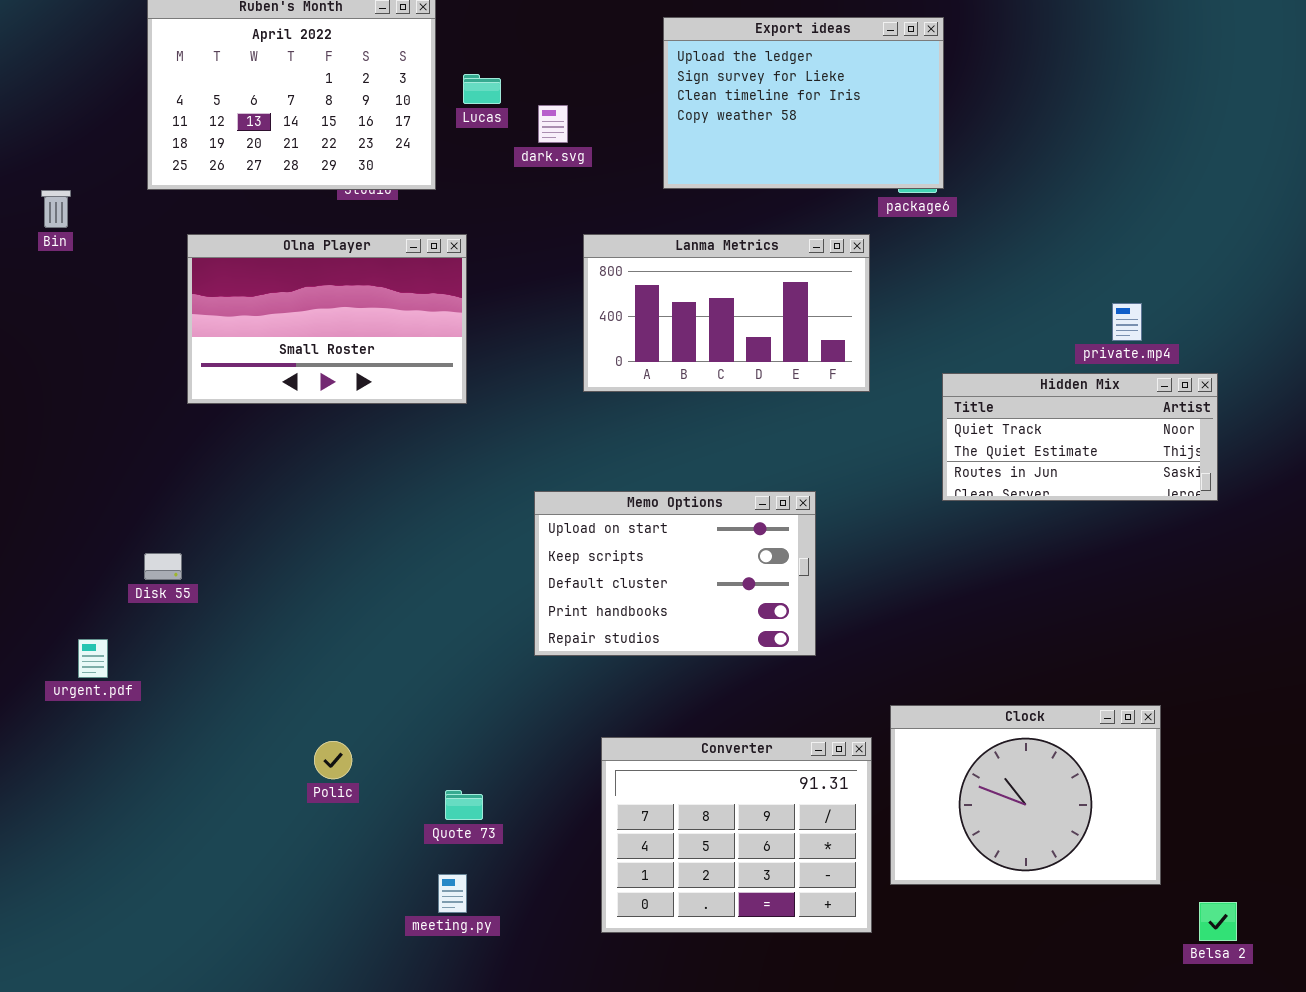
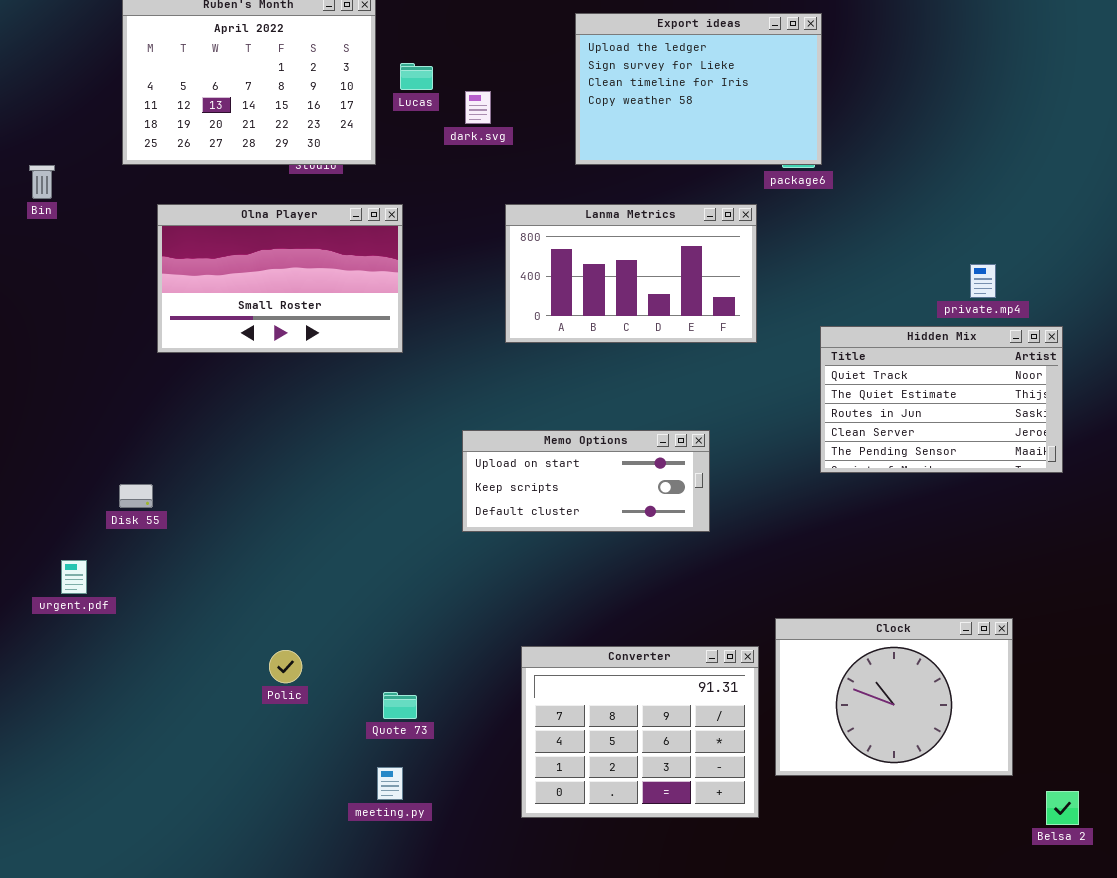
Hidden Mix: [942,373,1218,501] -> [820,326,1063,473], resized
Memo Options: [534,491,816,656] -> [462,430,710,532], resized

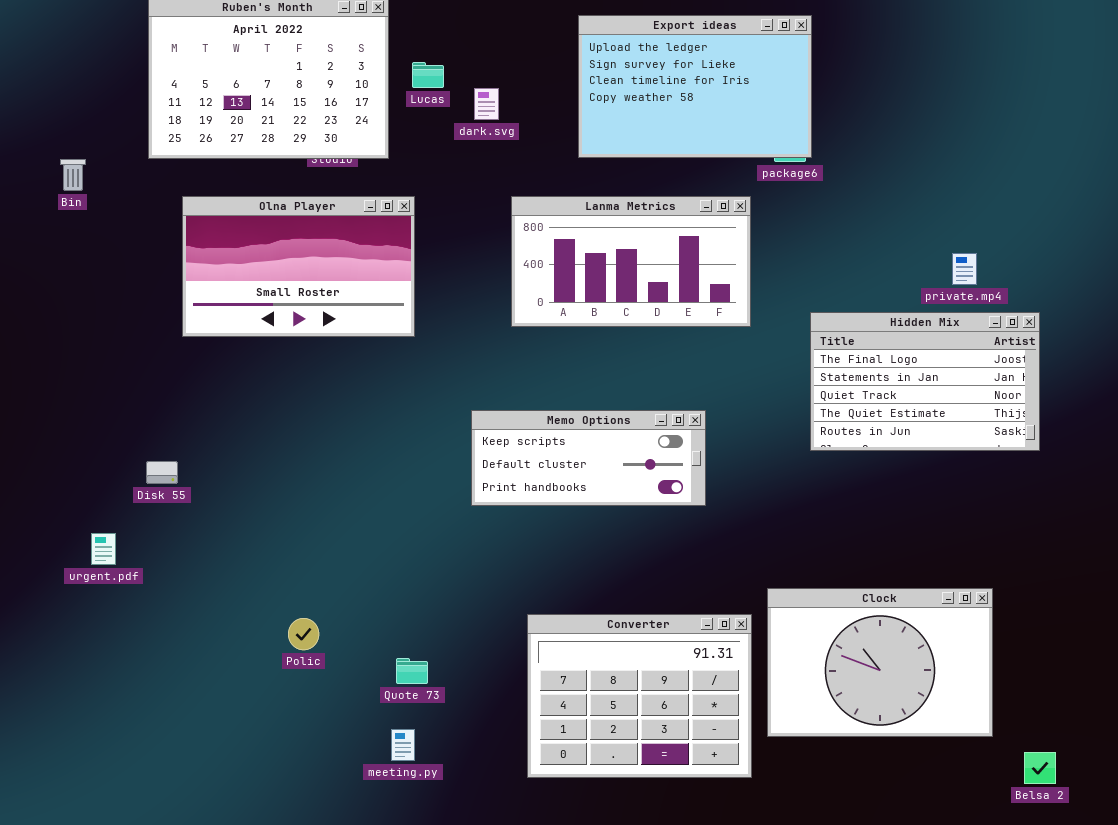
Hidden Mix: [820,326,1063,473] -> [810,312,1040,451], scrolled up 2 rows
Memo Options: [462,430,710,532] -> [471,410,706,506], scrolled down 1 row

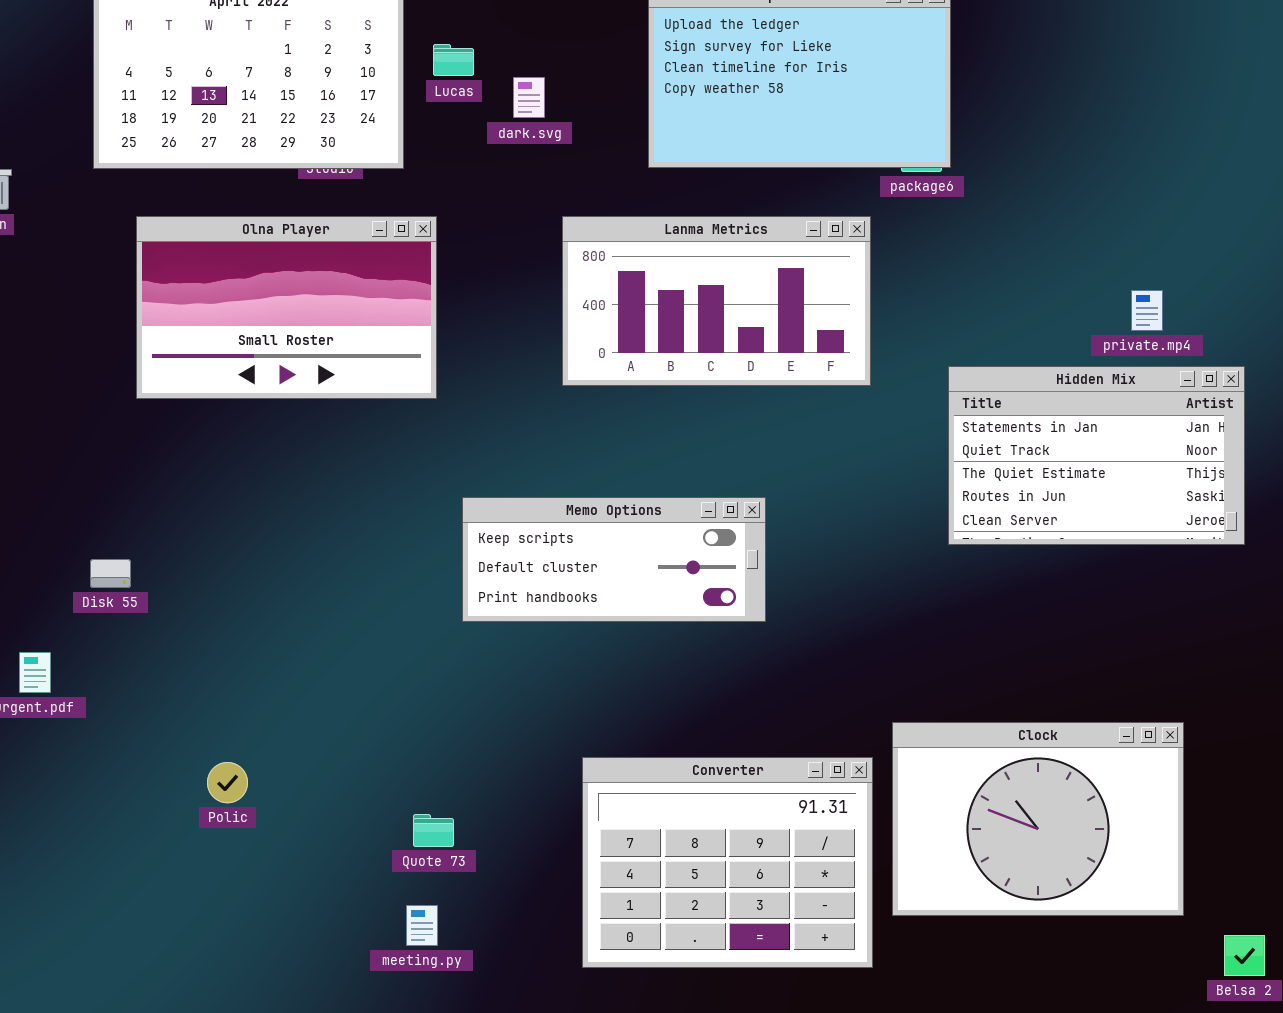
Hidden Mix: [810,312,1040,451] -> [948,366,1245,545], scrolled down 1 row
Memo Options: [471,410,706,506] -> [462,497,766,622], moved
Polic: [288,618,319,650] -> [207,762,248,803], moved

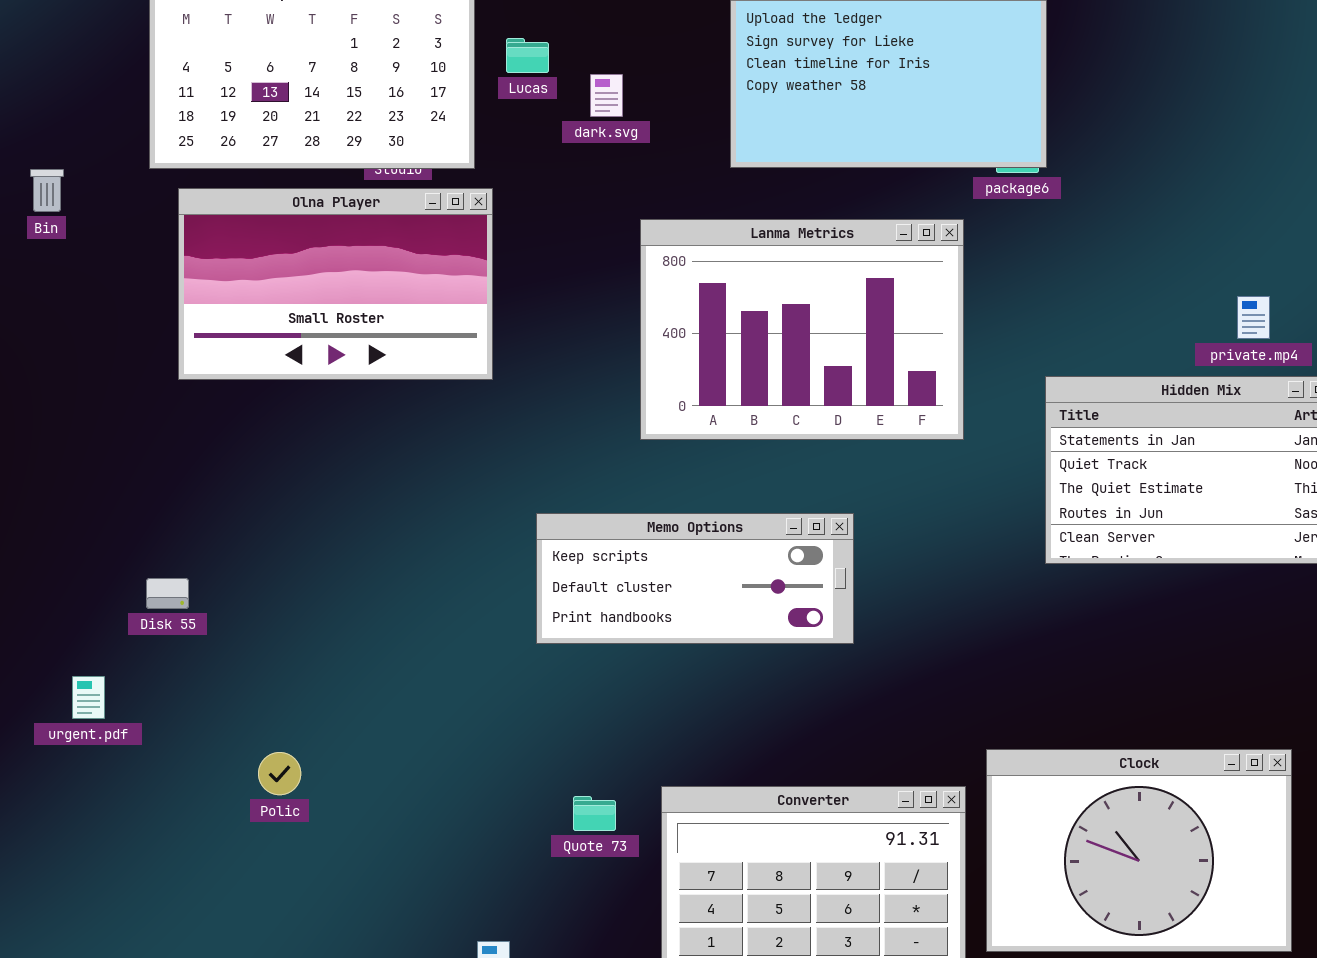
Olna Player: [136,216,437,399] -> [178,188,493,380], moved
Lanma Metrics: [562,216,871,386] -> [640,219,964,440], resized
Polic: [207,762,248,803] -> [258,752,301,795], moved
Quote 73: [413,814,454,847] -> [573,796,616,831], moved

